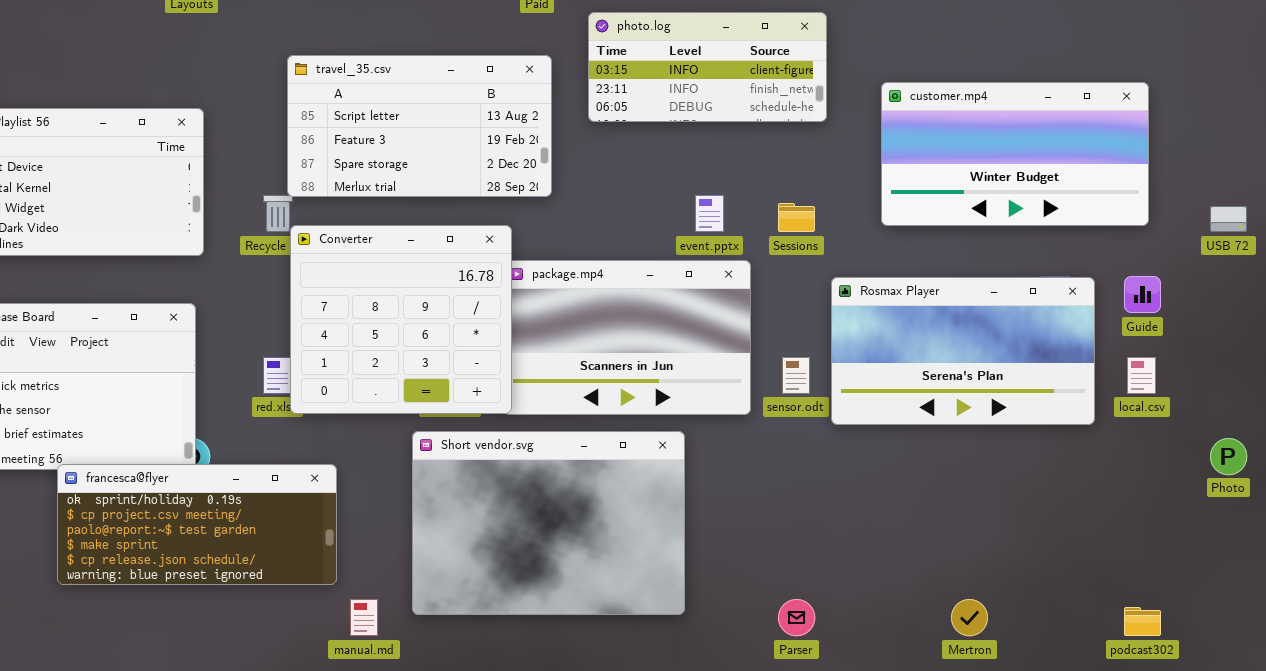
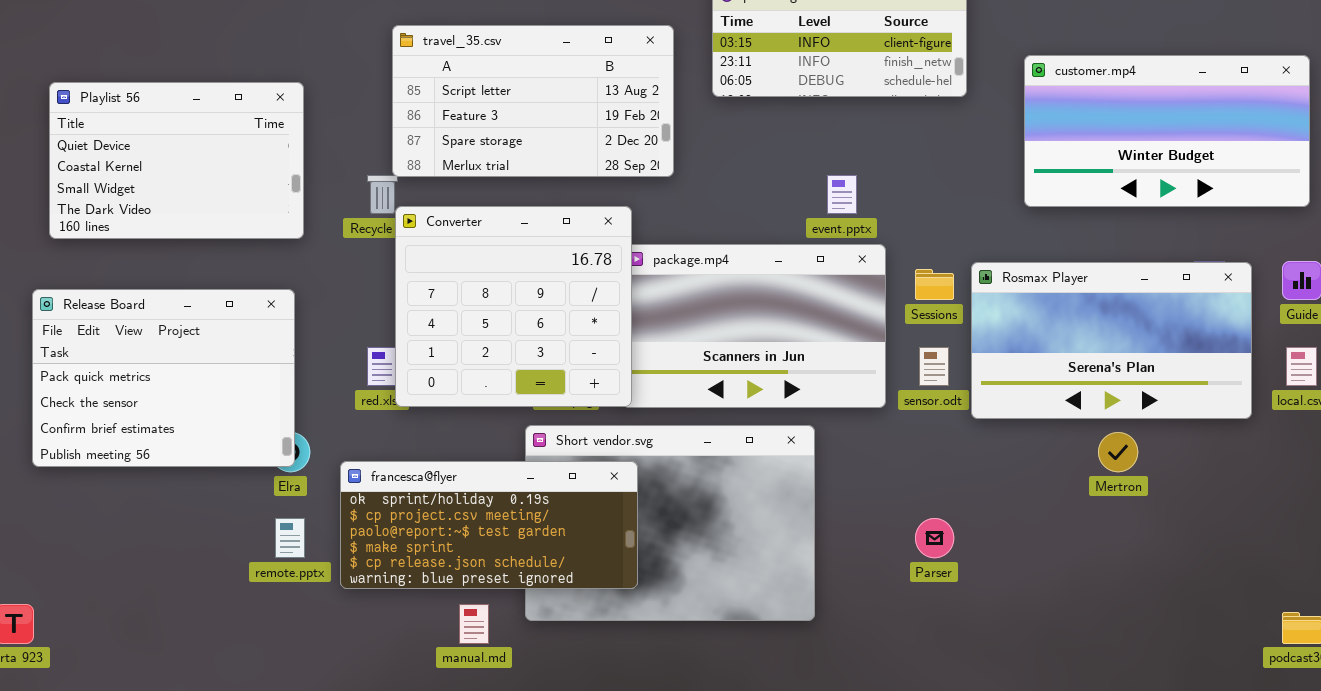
Sessions: [778,203,815,232] -> [915,269,954,300], moved
francesca@flyer: [57,464,337,585] -> [340,461,638,589], moved
Parser: [778,599,815,636] -> [915,518,954,558], moved
Mertron: [951,599,988,636] -> [1098,432,1138,472], moved

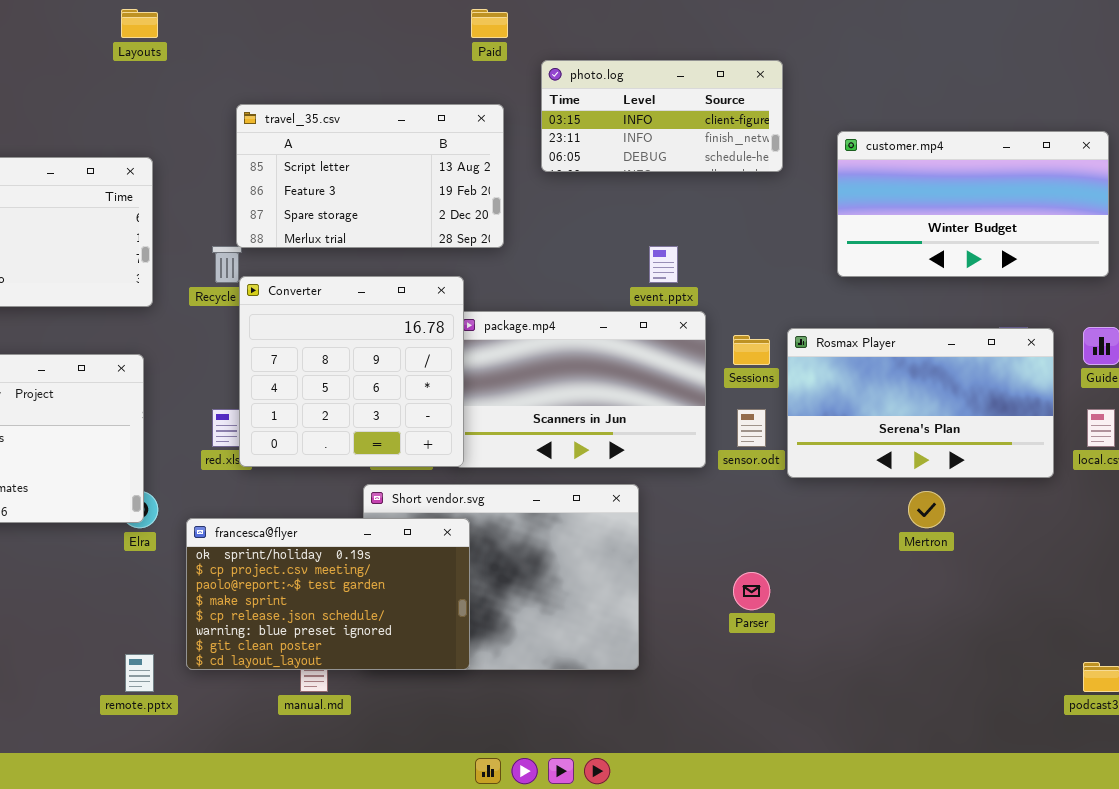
francesca@flyer: [340,461,638,589] -> [186,518,470,670], resized
remote.pptx: [275,518,305,558] -> [125,654,154,692], moved

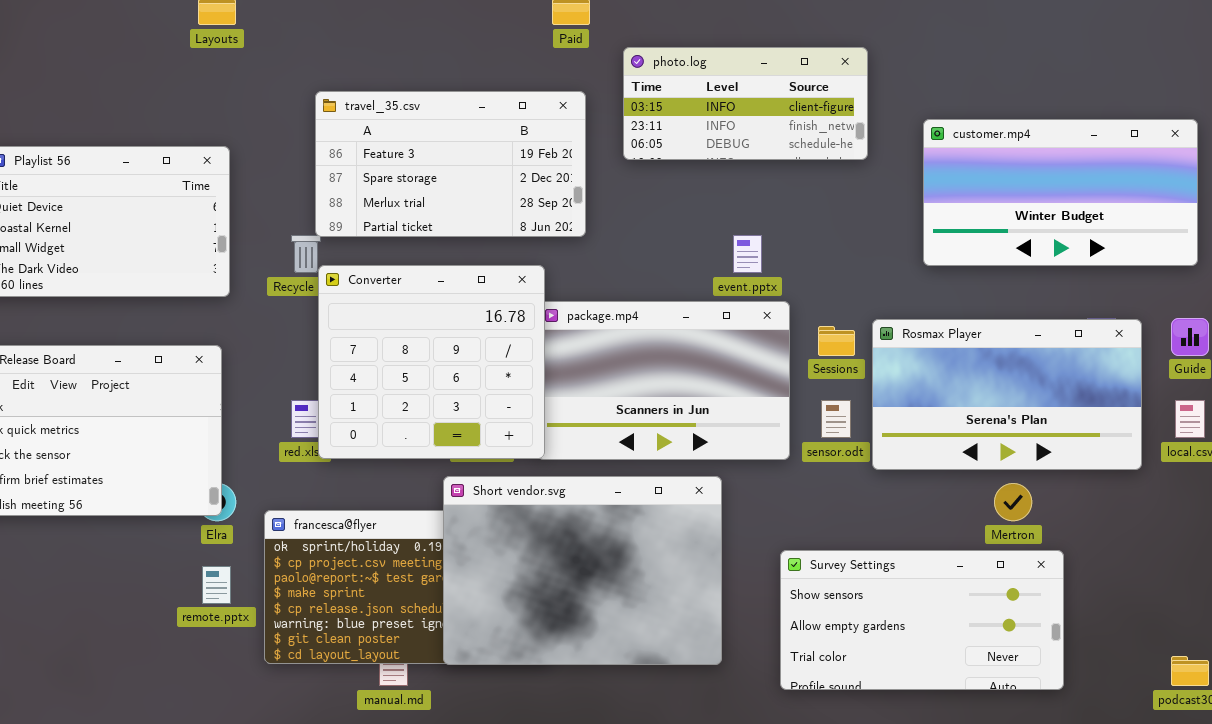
travel_35.csv: [236,104,504,248] -> [315,91,586,237], scrolled down 1 row
Short vendor.svg: [363,484,639,670] -> [443,476,722,665], raised
Survey Settings: none -> [780,550,1064,690], opened
remote.pptx: [125,654,154,692] -> [202,566,231,604], moved

